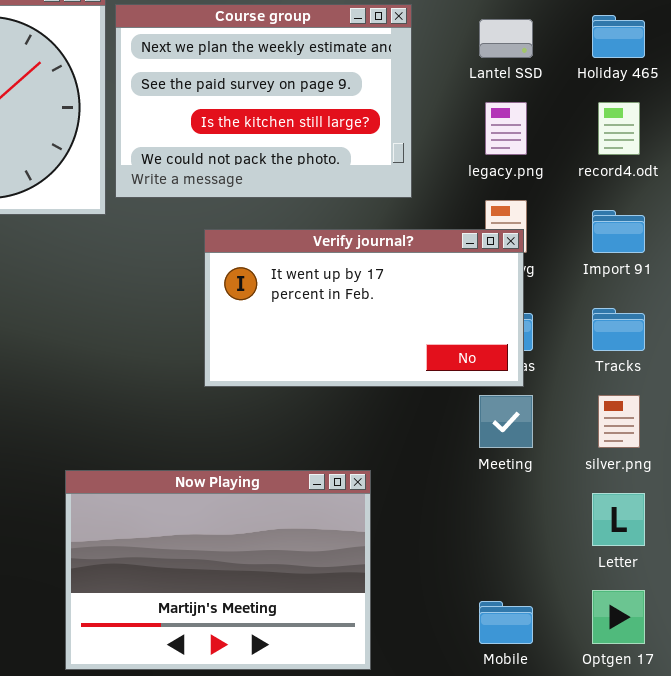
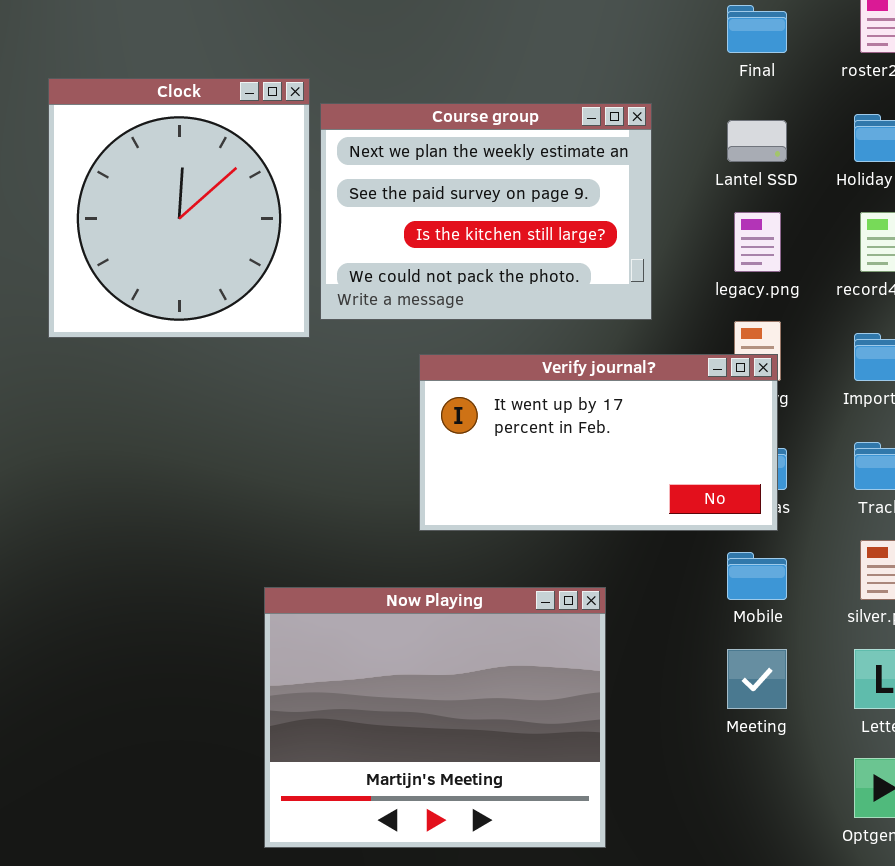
Meeting: [479,395,533,448] -> [727,649,787,709], moved
Now Playing: [65,470,371,670] -> [264,587,606,848], resized
Mobile: [479,601,533,644] -> [727,552,787,600], moved

